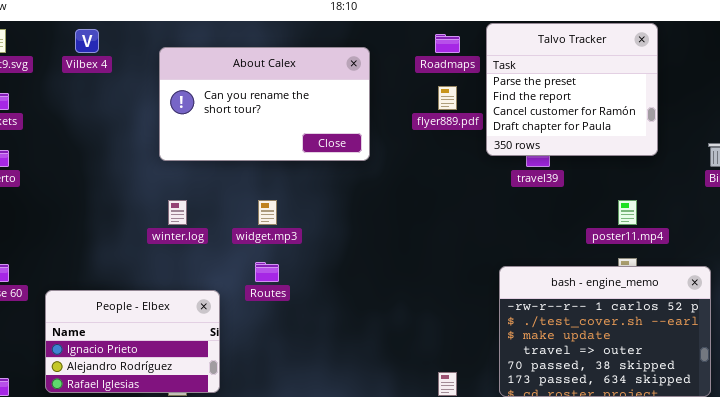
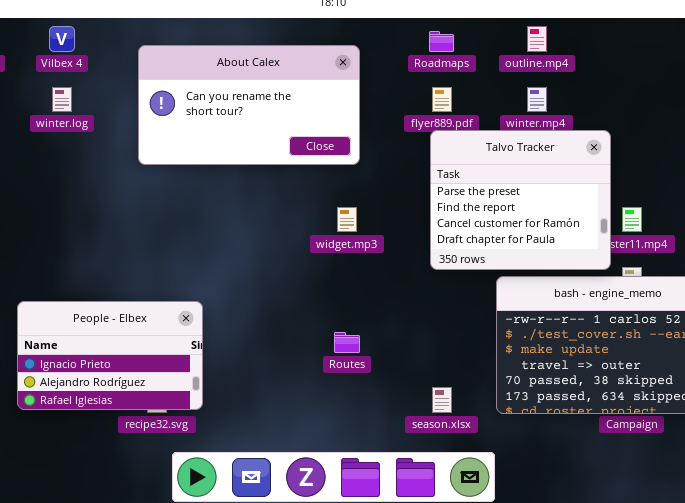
Talvo Tracker: [486,23,658,156] -> [430,130,611,270], moved
winter.log: [168,200,187,225] -> [52,87,72,112], moved
widget.mp3: [258,200,277,225] -> [337,207,357,232], moved
Routes: [255,262,279,282] -> [334,332,360,353], moved

